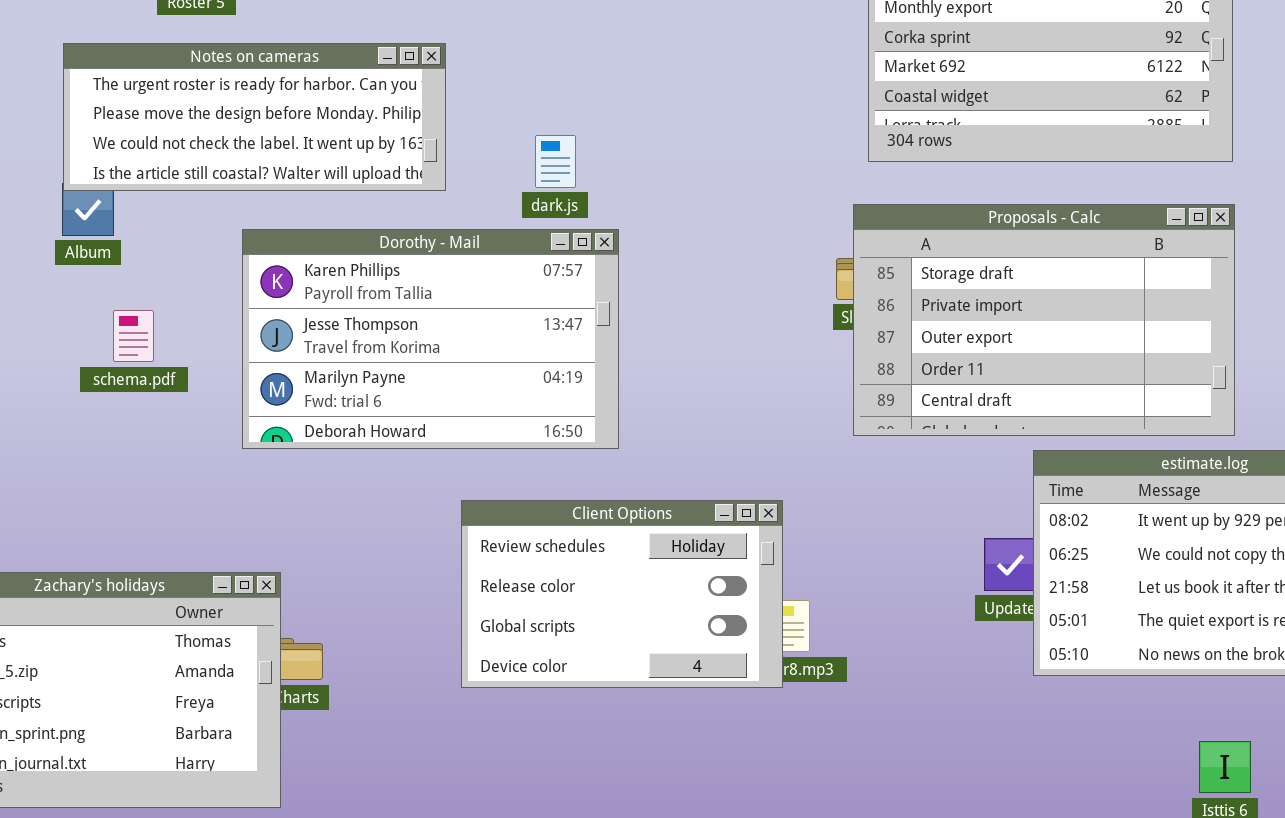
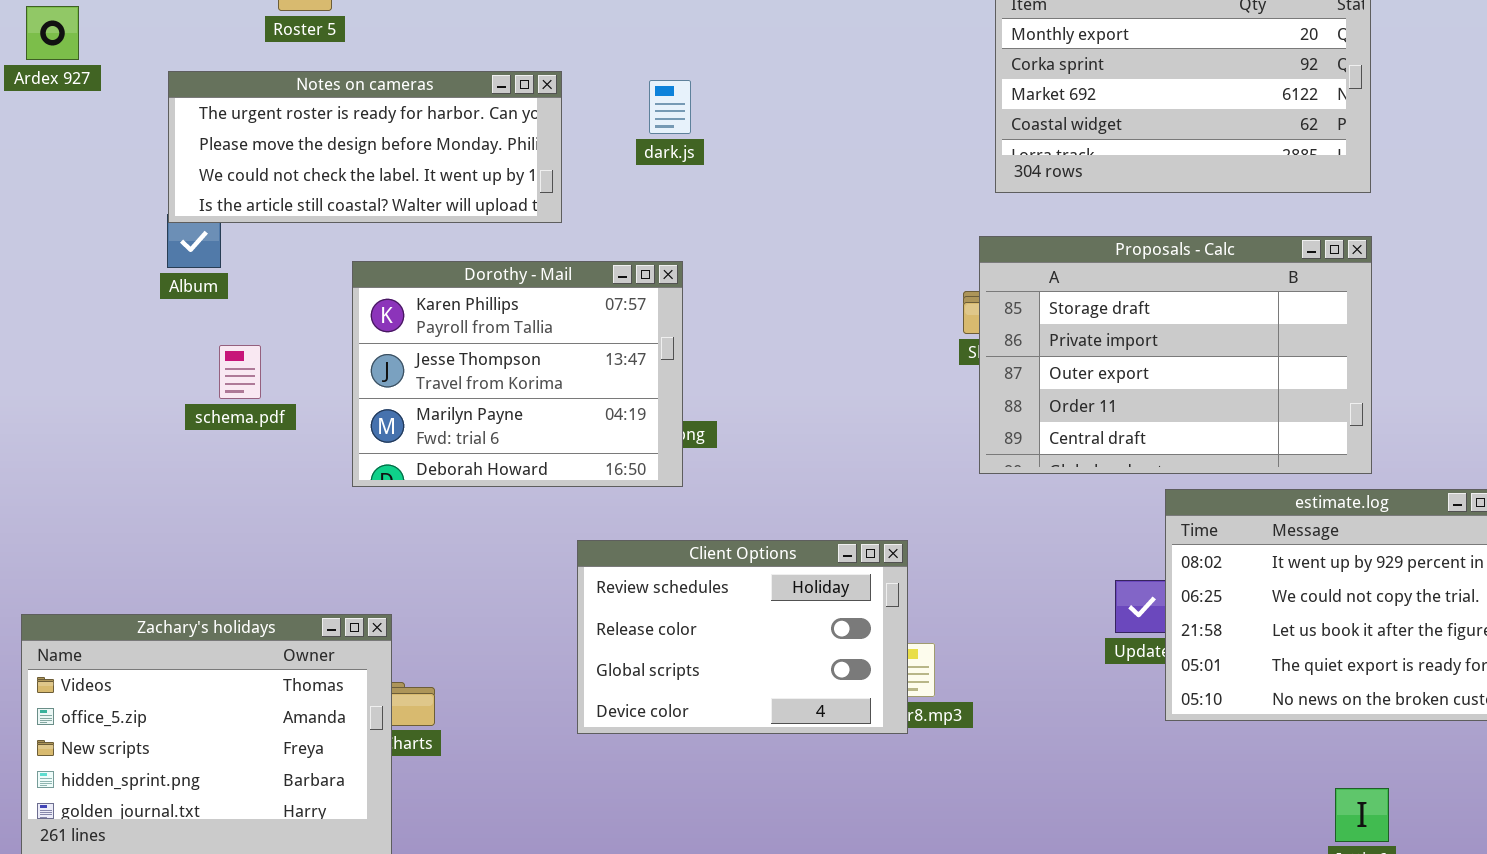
dark.js: [535,135,576,188] -> [649,80,691,134], moved
Dorothy - Mail: [242,229,619,449] -> [352,261,683,487], resized

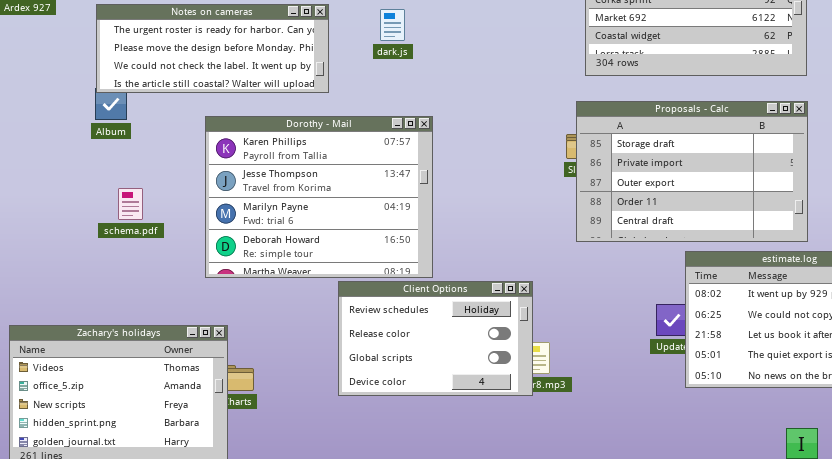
Dorothy - Mail: [352,261,683,487] -> [205,116,433,278], resized
schema.pdf: [219,345,261,399] -> [118,188,143,220], moved

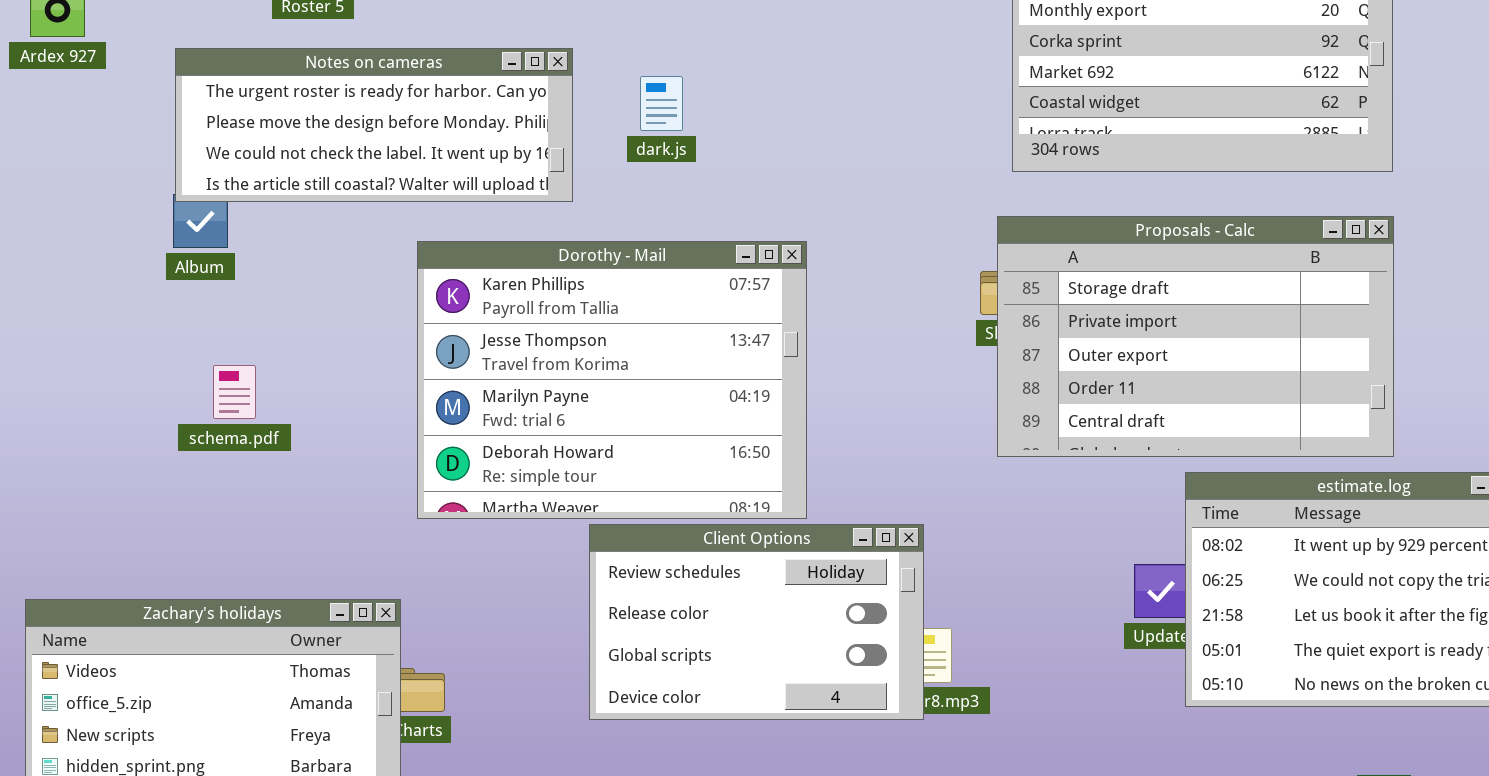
dark.js: [380,9,405,41] -> [640,76,683,131], moved
Dorothy - Mail: [205,116,433,278] -> [417,241,807,519], moved

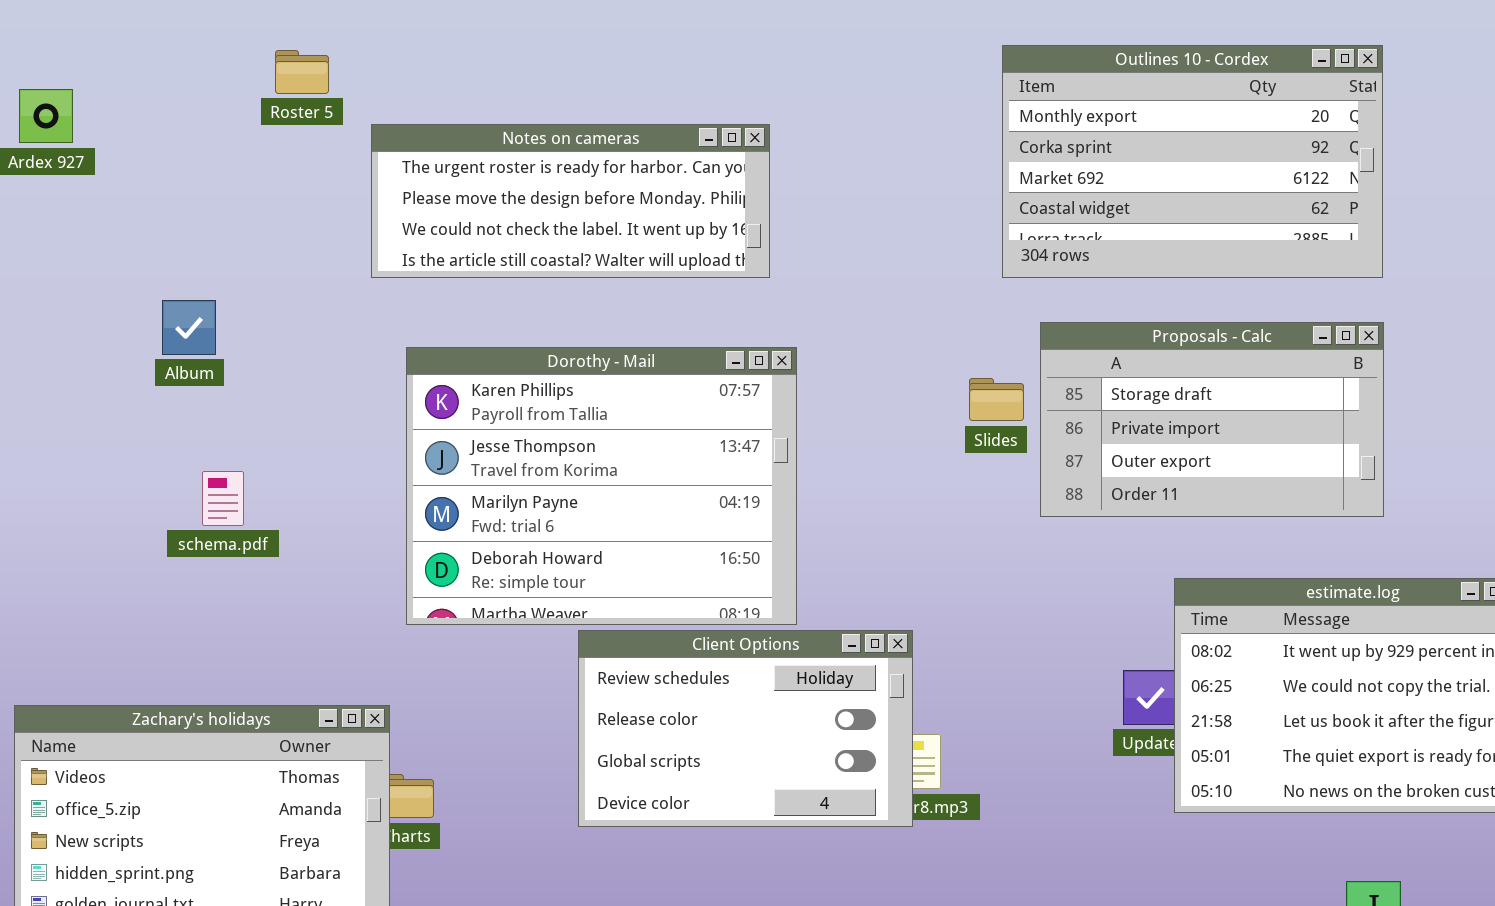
Notes on cameras: [175,48,573,202] -> [371,124,770,278], moved
Proposals - Calc: [997,216,1394,457] -> [1040,322,1384,517], resized

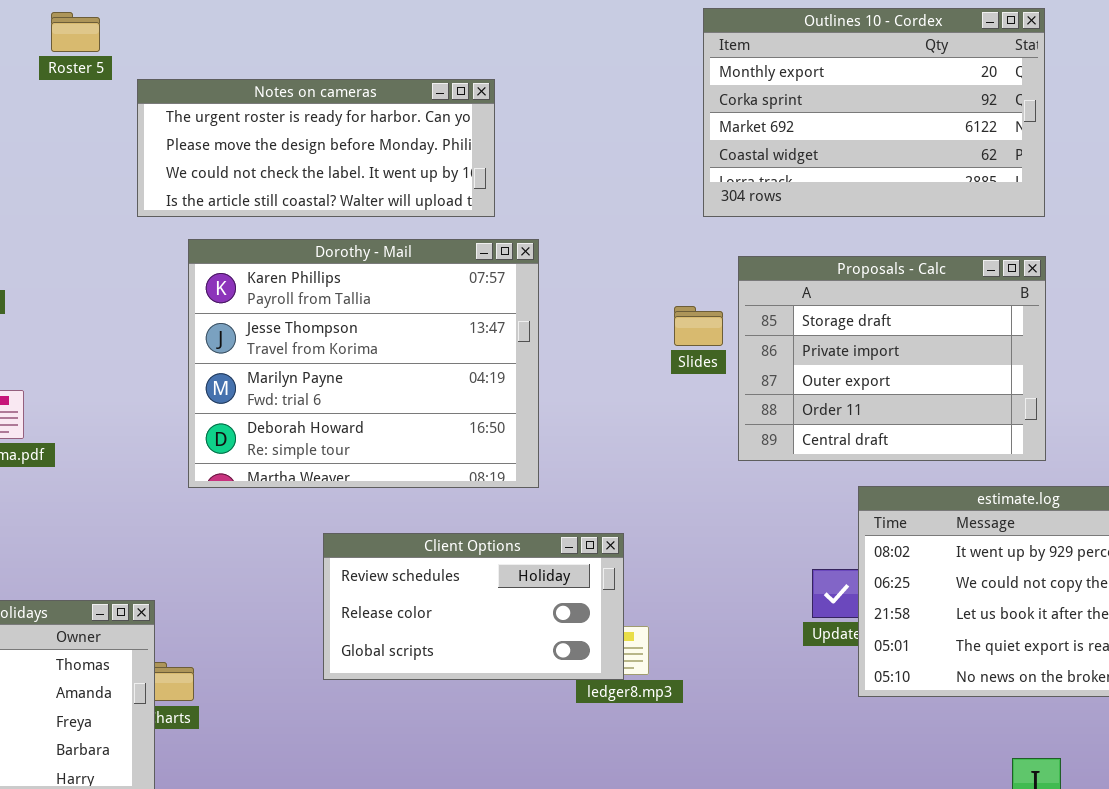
Proposals - Calc: [1040,322,1384,517] -> [738,256,1046,461], resized
Dorothy - Mail: [406,347,797,625] -> [188,239,539,488], moved
Client Options: [578,630,913,827] -> [323,533,624,680], resized

